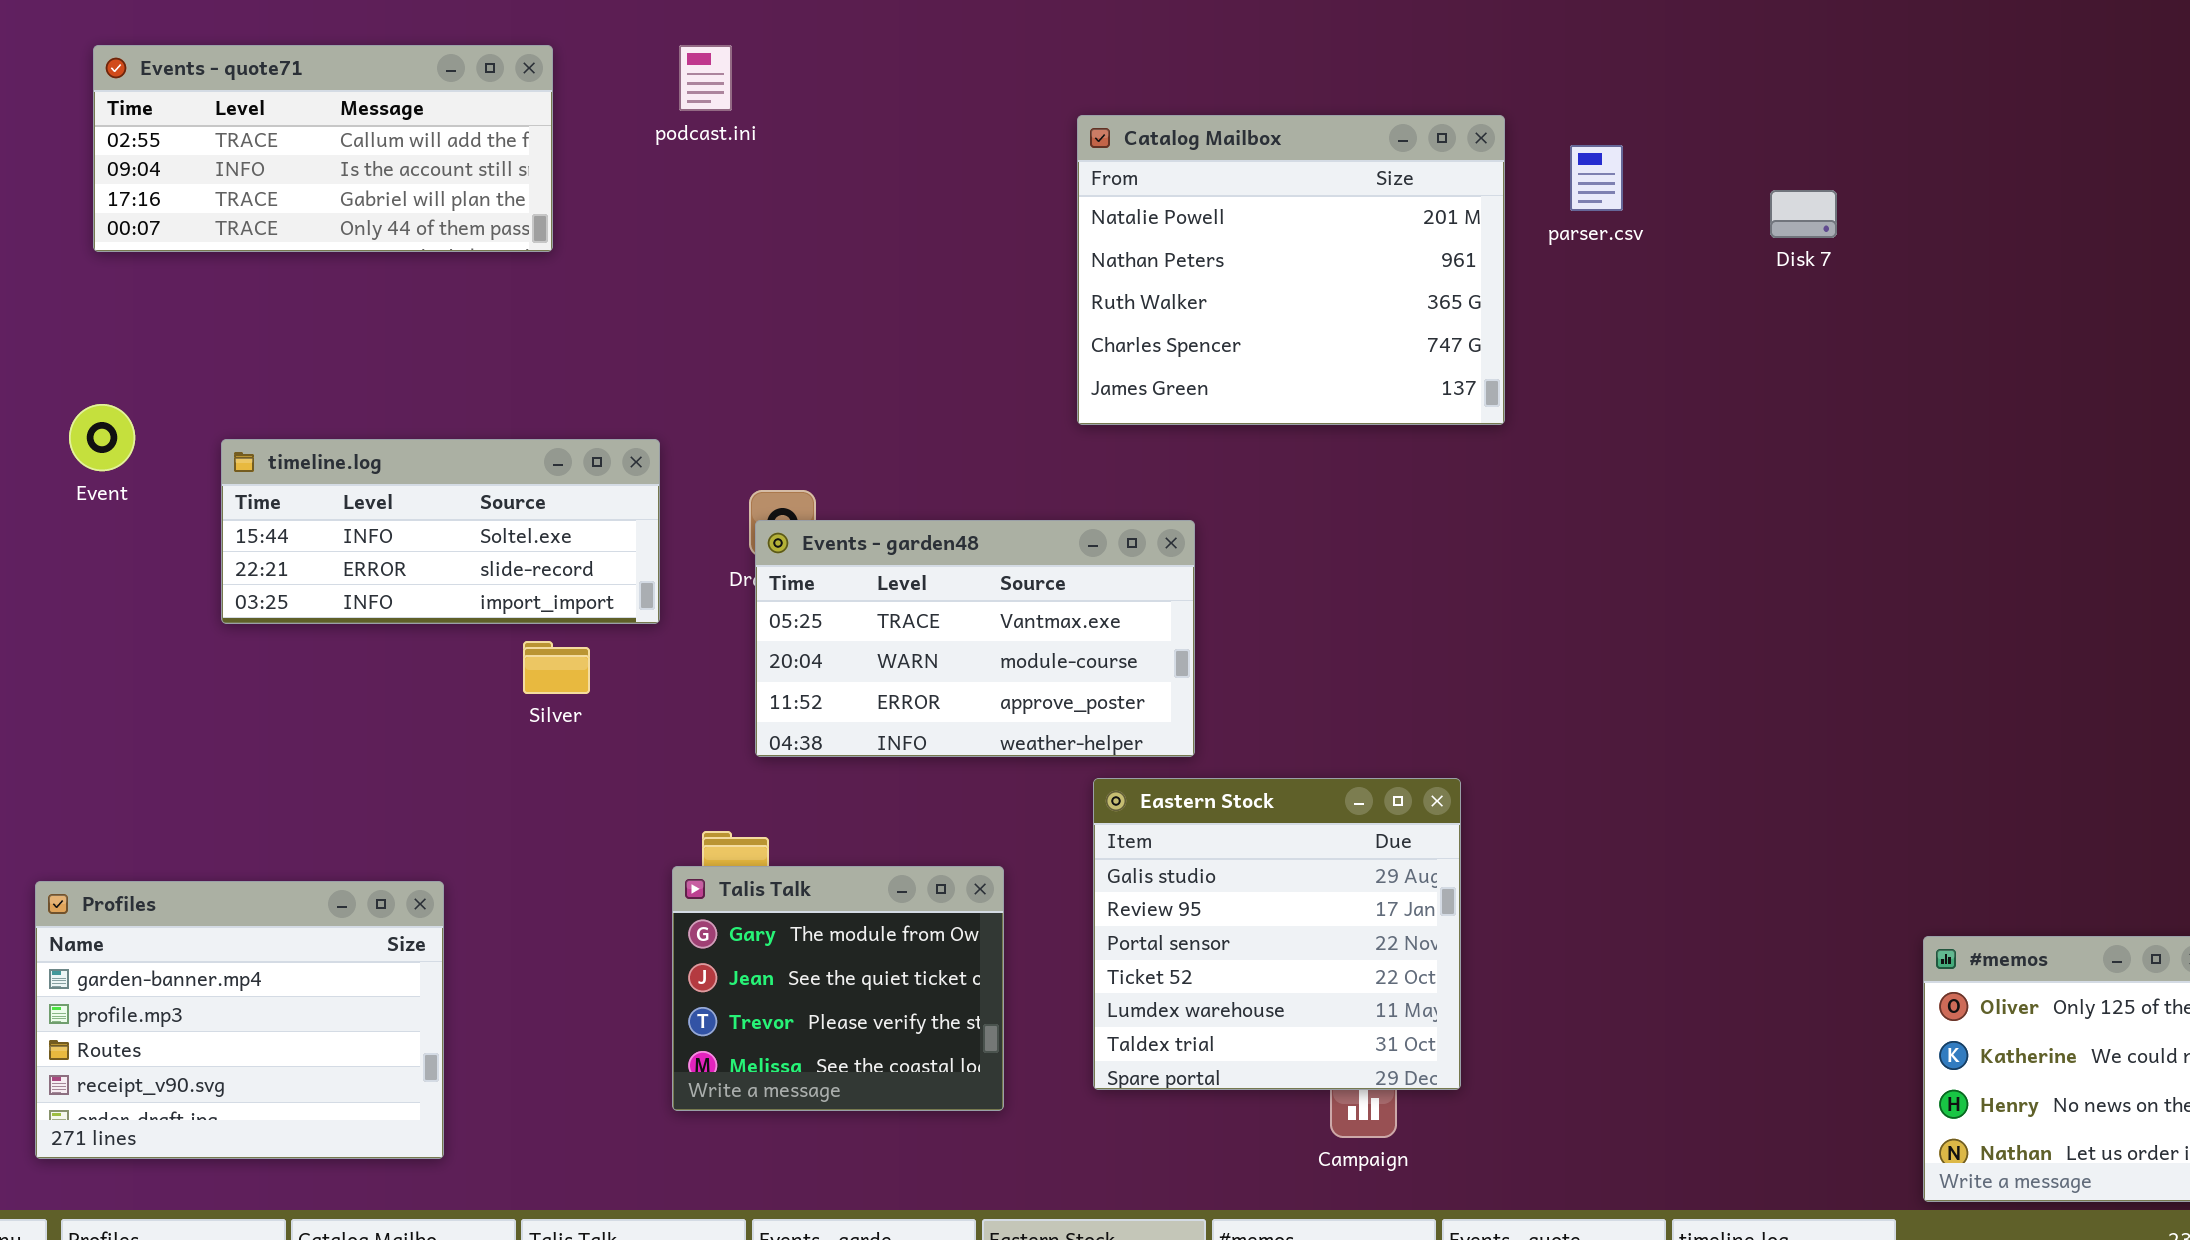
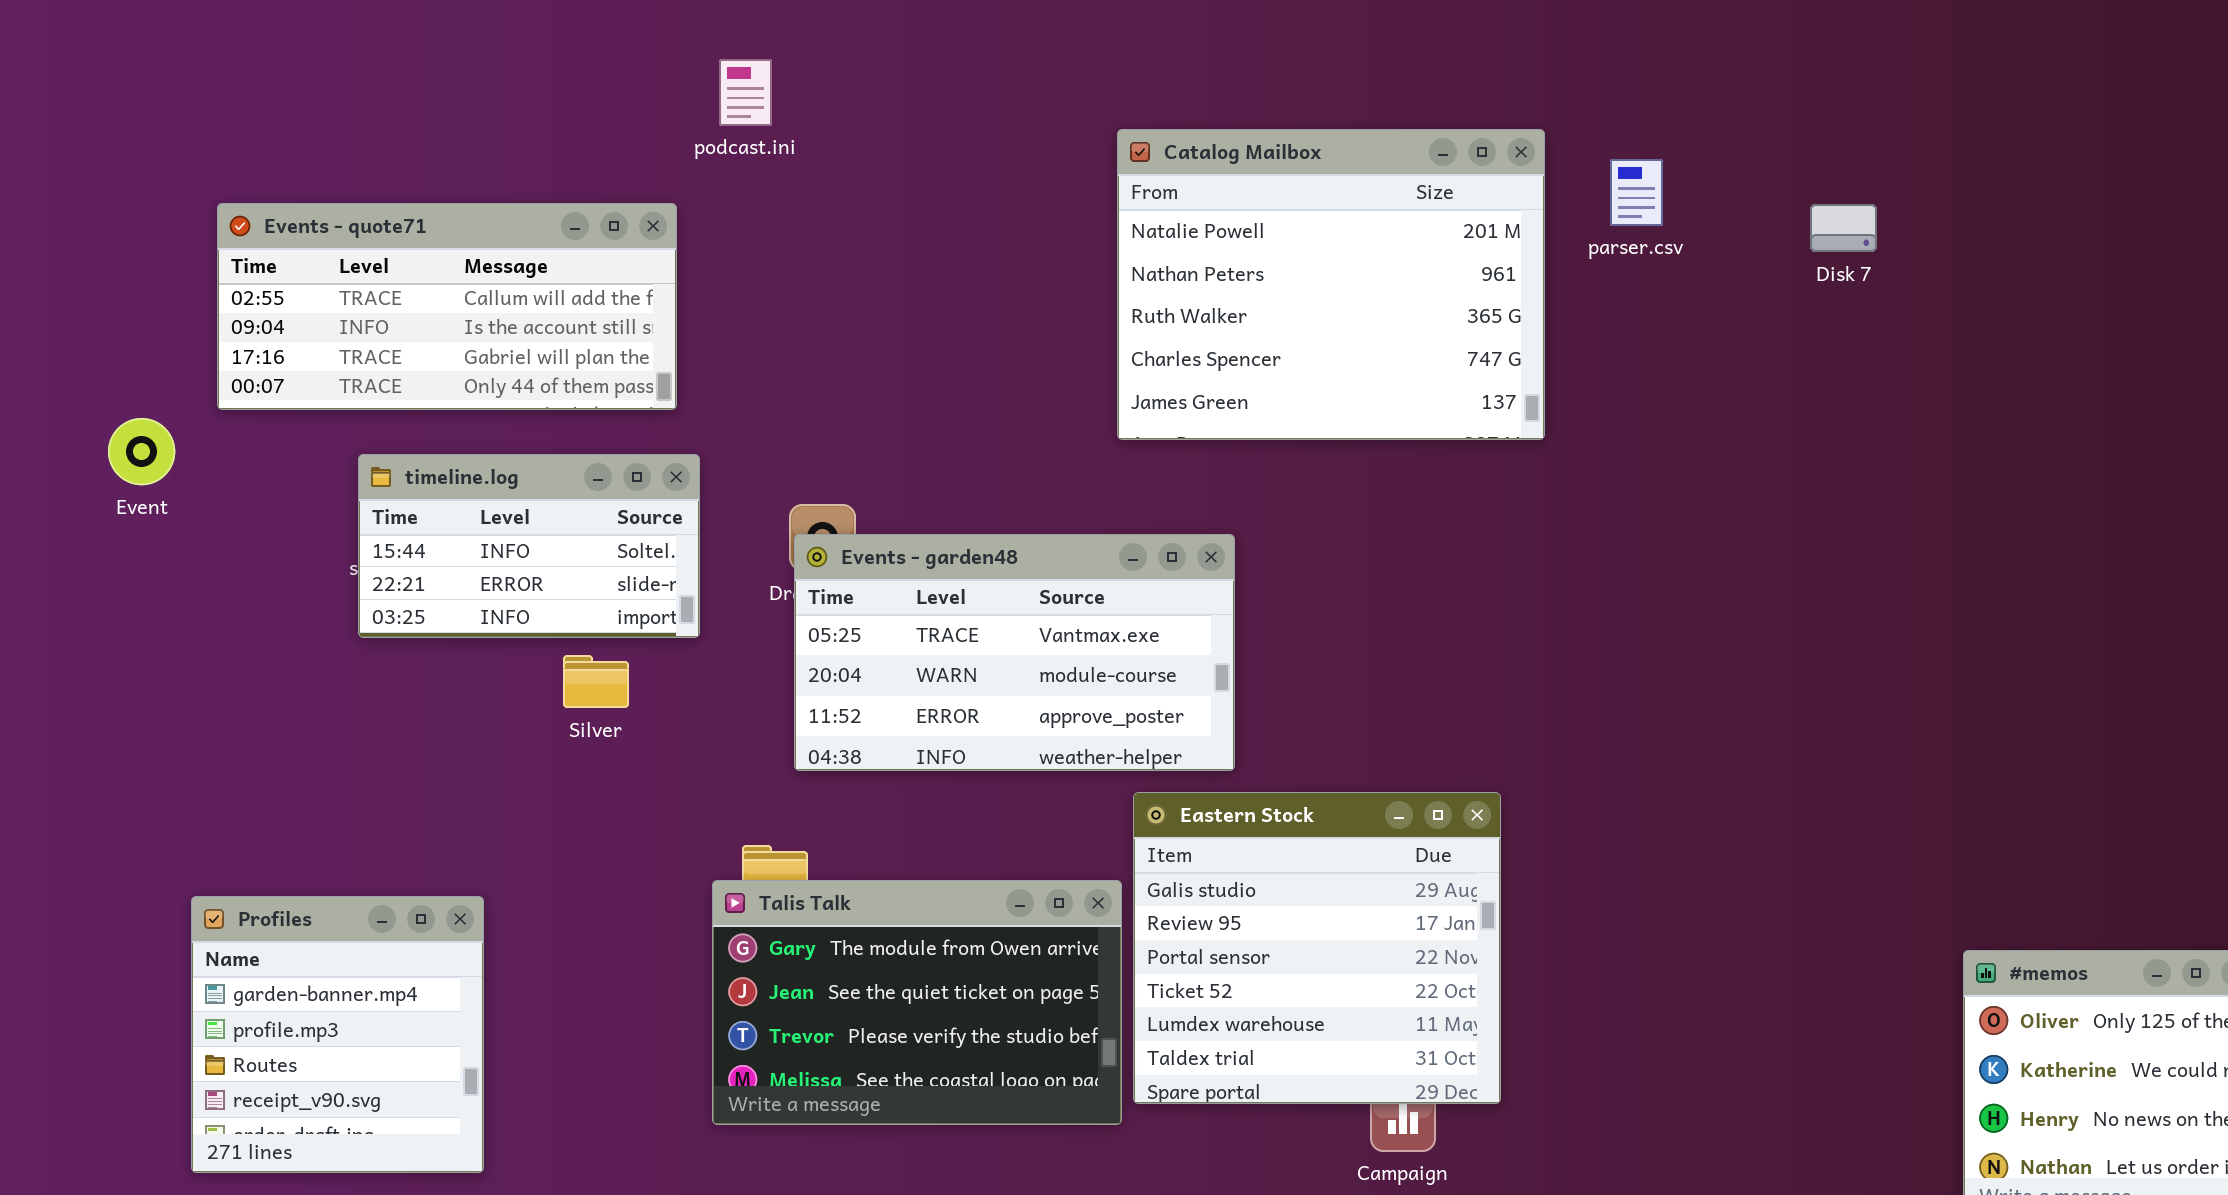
Events - quote71: [93,45,553,252] -> [217,203,677,410], moved
timeline.log: [221,439,660,624] -> [358,454,700,638], resized
Talis Talk: [672,866,1004,1111] -> [712,880,1122,1125], resized
Profiles: [35,881,444,1159] -> [191,896,484,1173], resized

